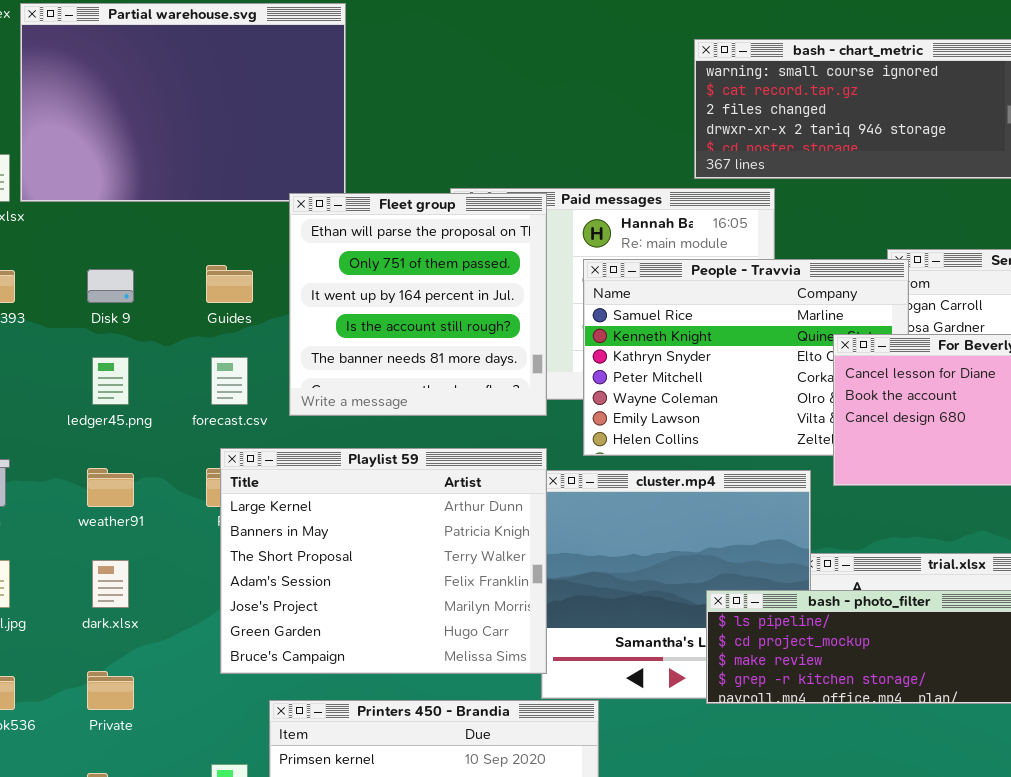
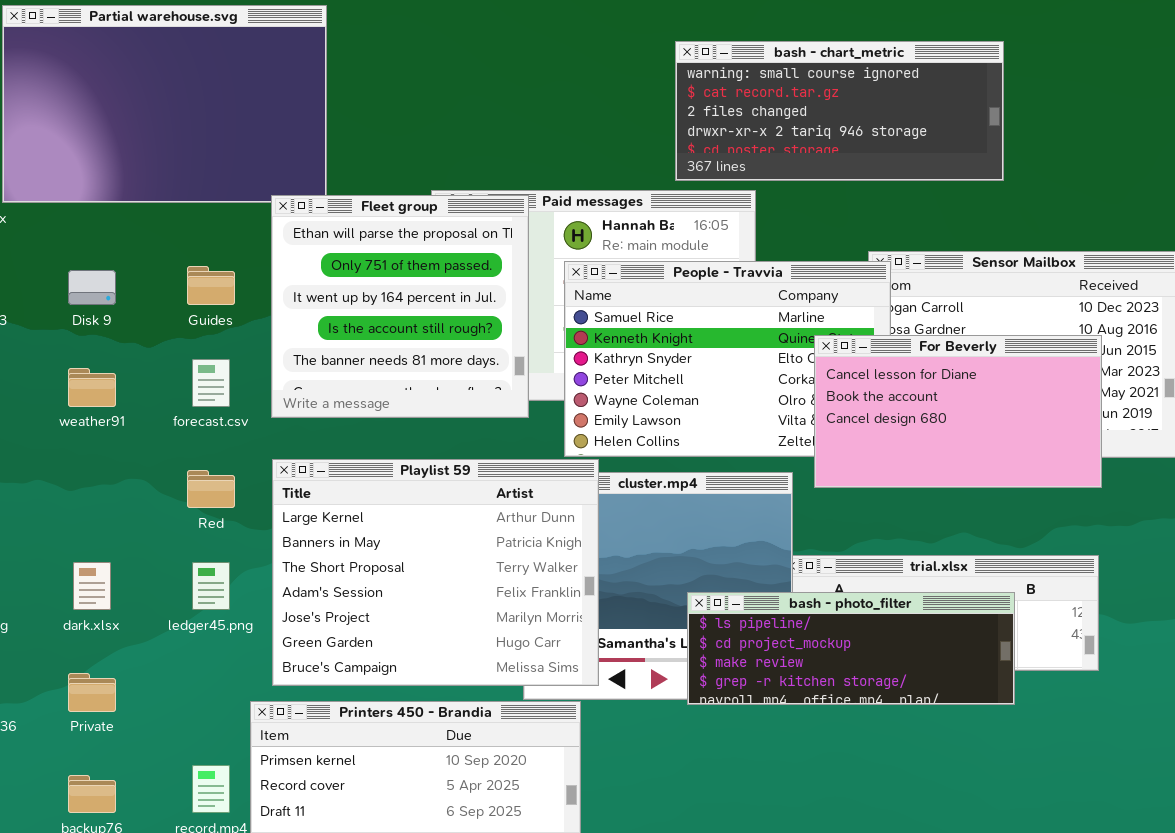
ledger45.png: [92,357,129,405] -> [192,562,230,610], moved
Playlist 59: [220,448,547,674] -> [272,459,599,686], moved
weather91: [87,468,134,507] -> [68,368,116,407], moved

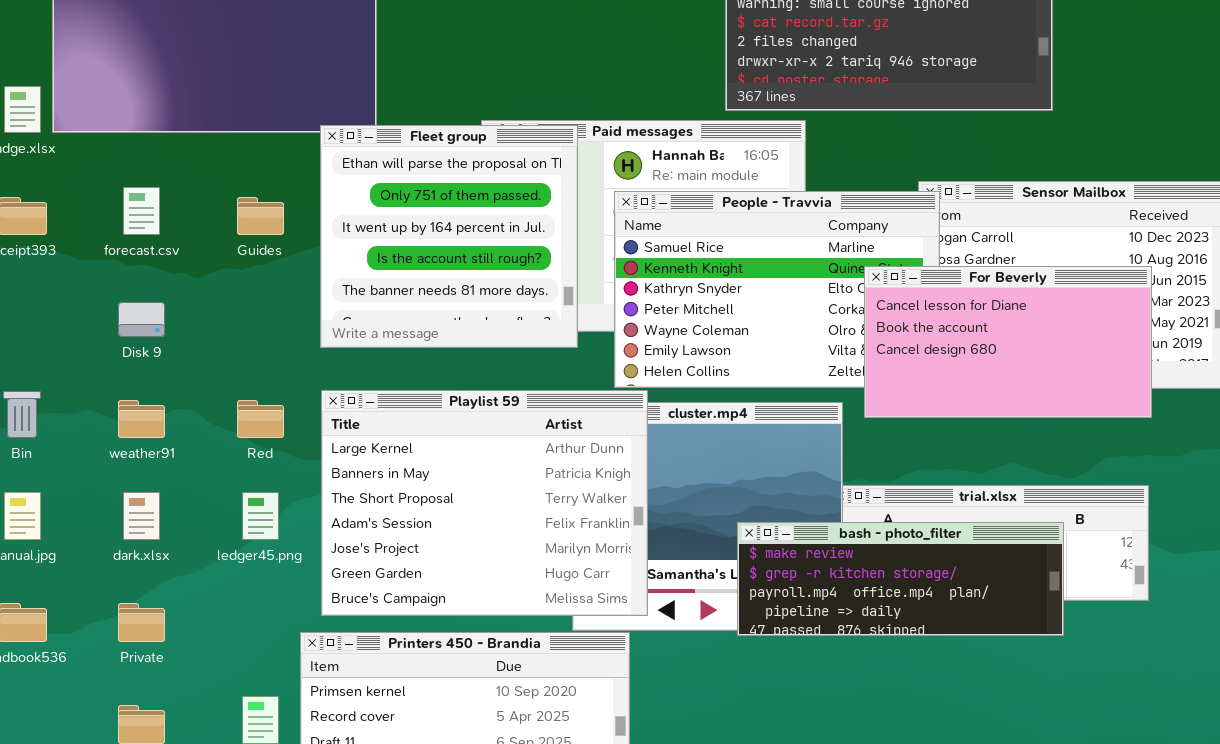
Disk 9: [68,270,116,305] -> [118,302,165,337], moved
forecast.csv: [192,359,230,407] -> [123,187,160,235], moved
weather91: [68,368,116,407] -> [118,400,165,438], moved
bash - photo_filter: [687,592,1015,705] -> [737,522,1064,636], scrolled down 2 rows

